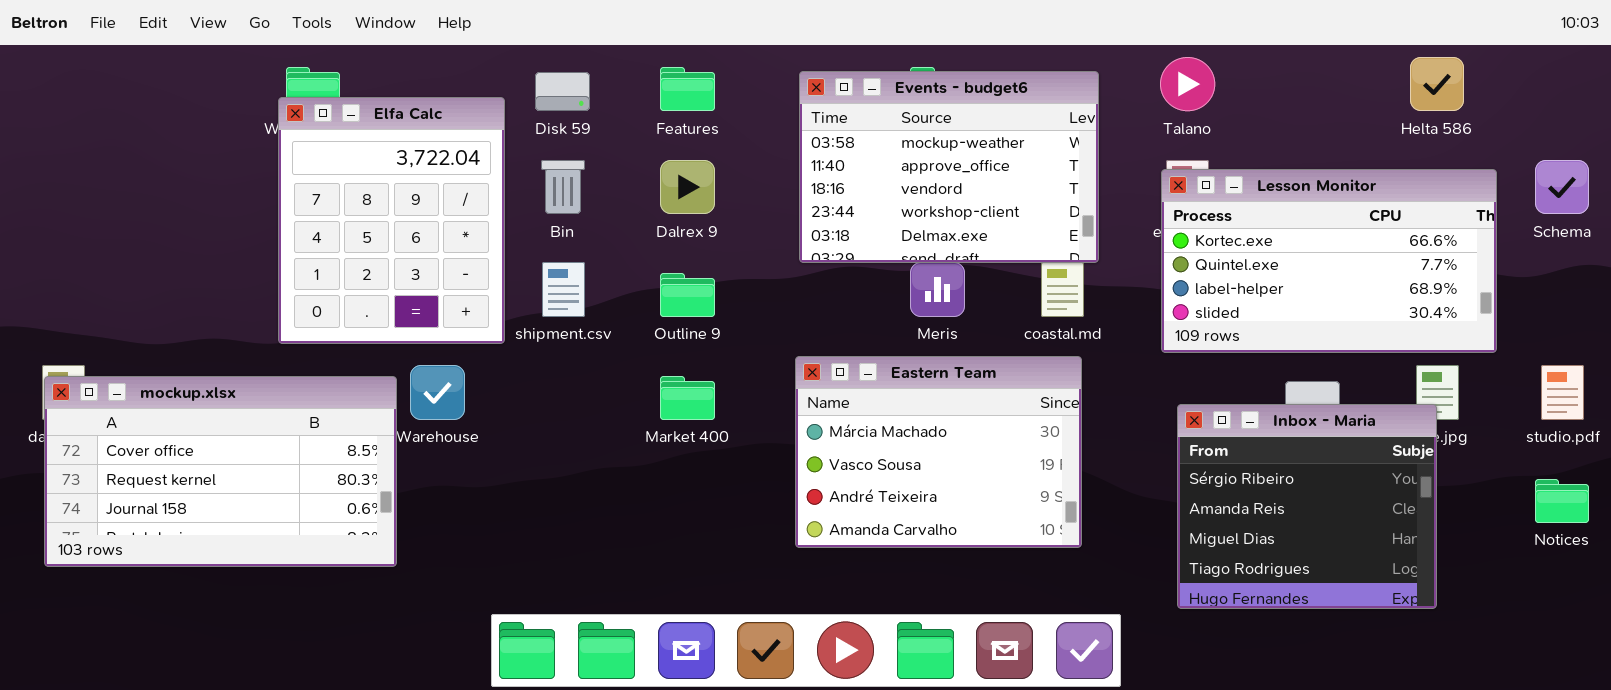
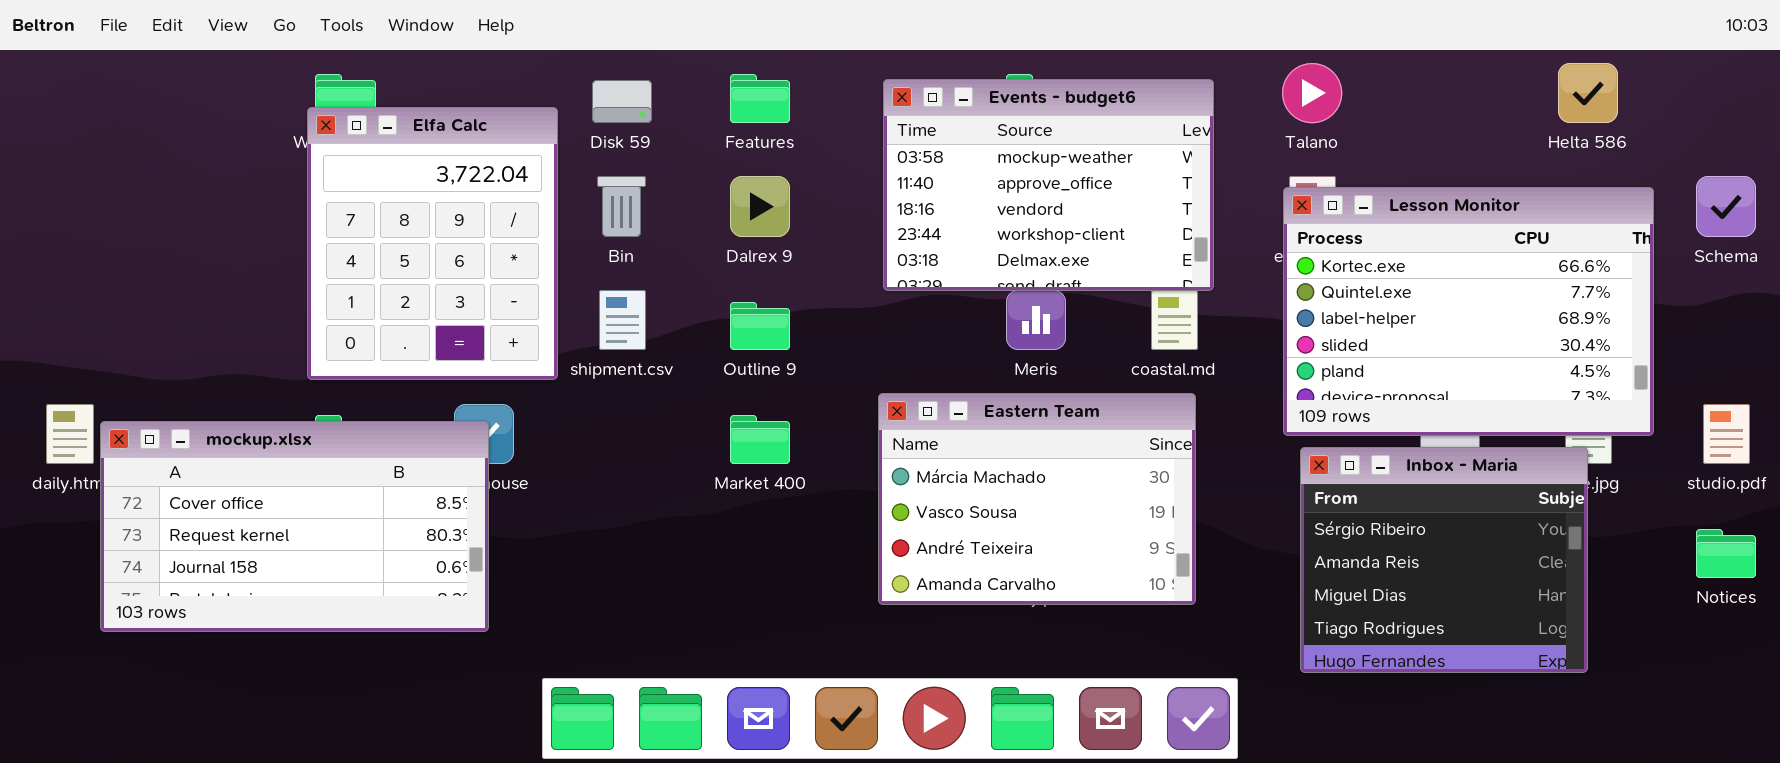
Lesson Monitor: [1161,169,1497,353] -> [1283,187,1654,436], resized
mockup.xlsx: [44,376,397,567] -> [100,421,489,632], moved

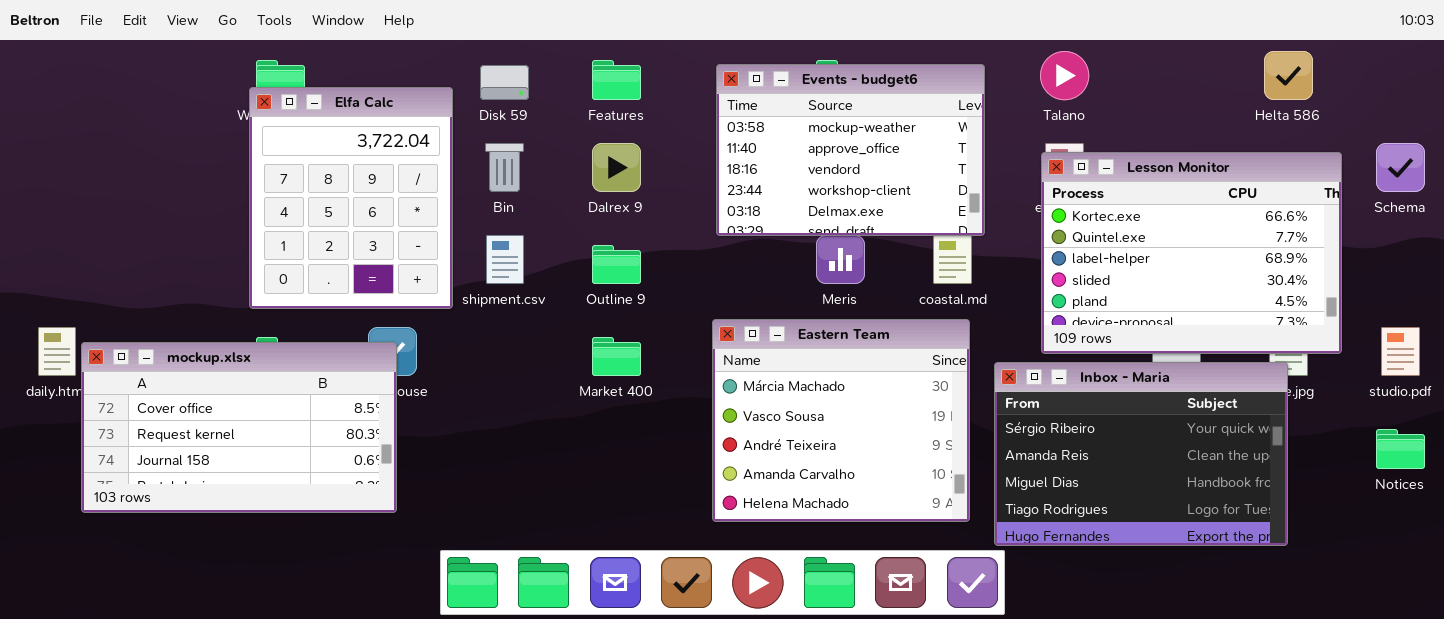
Eastern Team: [878,393,1196,605] -> [712,319,970,522], resized
Inbox - Maria: [1300,447,1588,673] -> [994,362,1288,546], resized

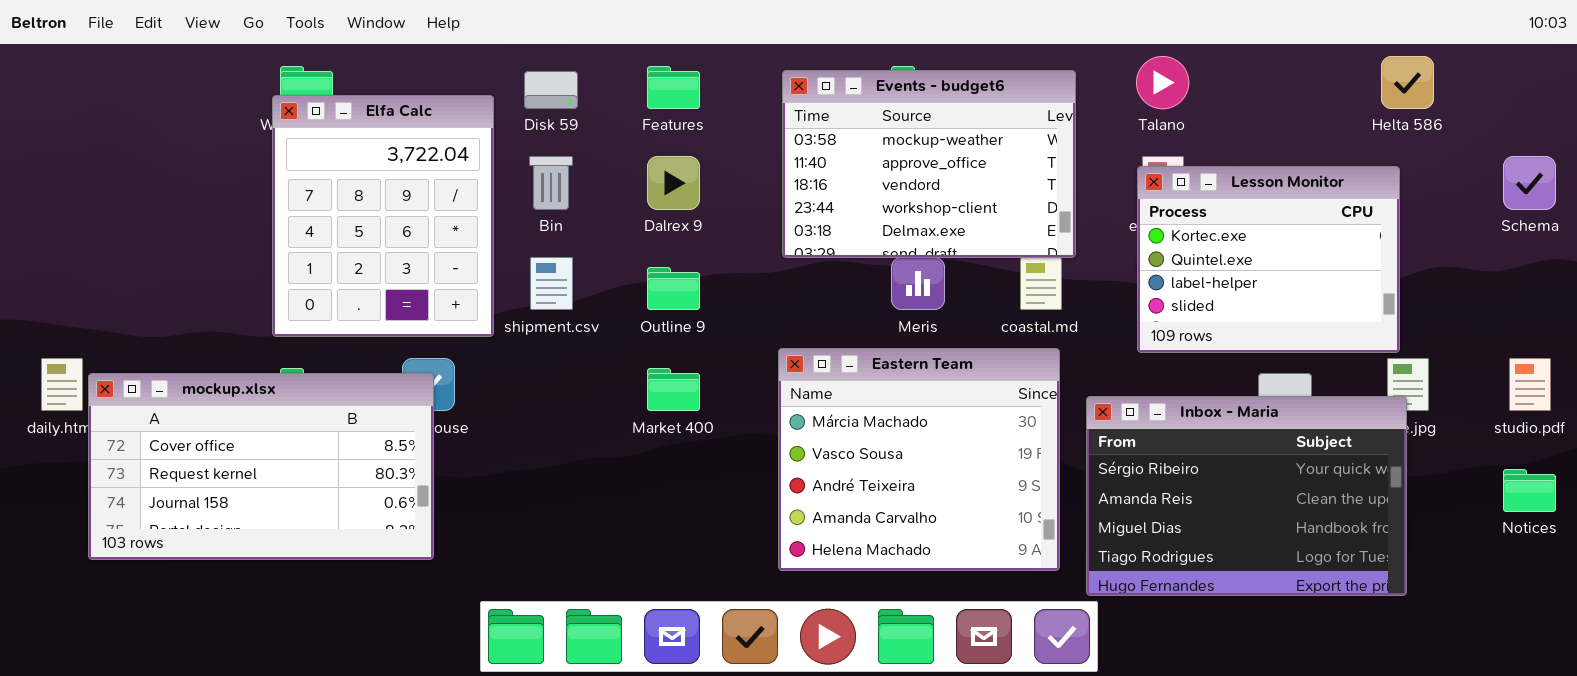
Lesson Monitor: [1041,152,1342,354] -> [1137,166,1400,353], resized

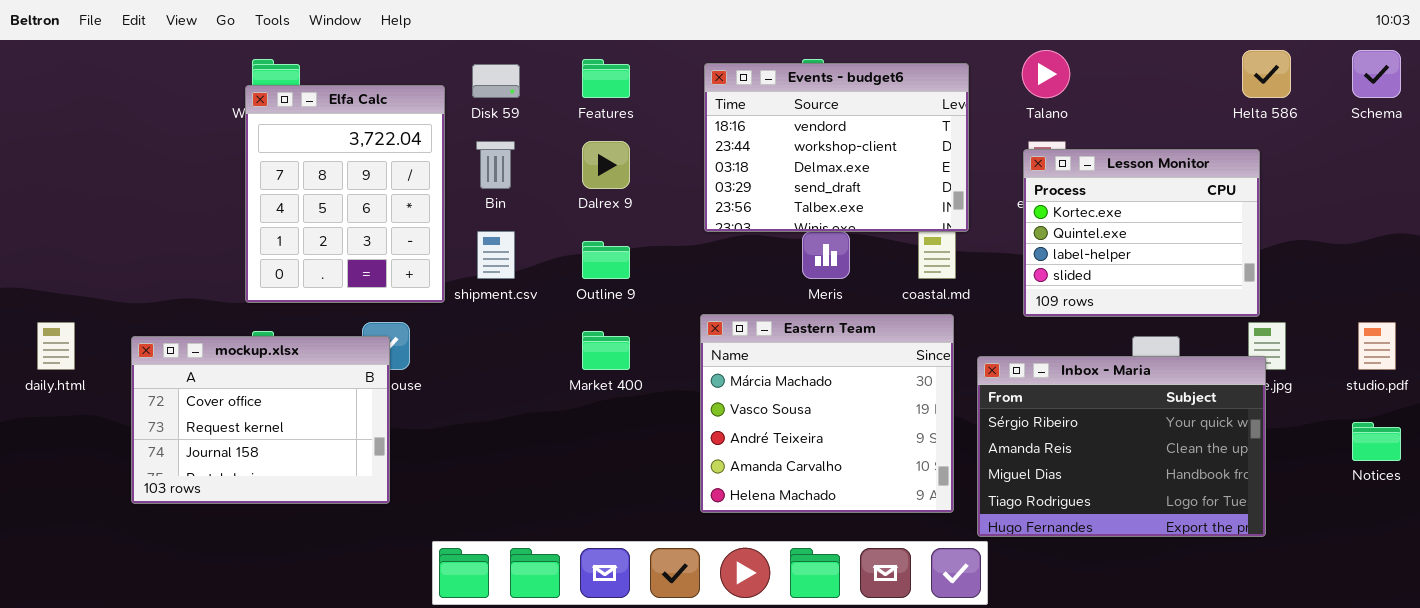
Events - budget6: [782,70,1076,258] -> [704,63,969,232], scrolled down 2 rows
Schema: [1503,156,1556,210] -> [1352,50,1401,98], moved
mockup.xlsx: [88,373,434,560] -> [131,336,390,504], resized

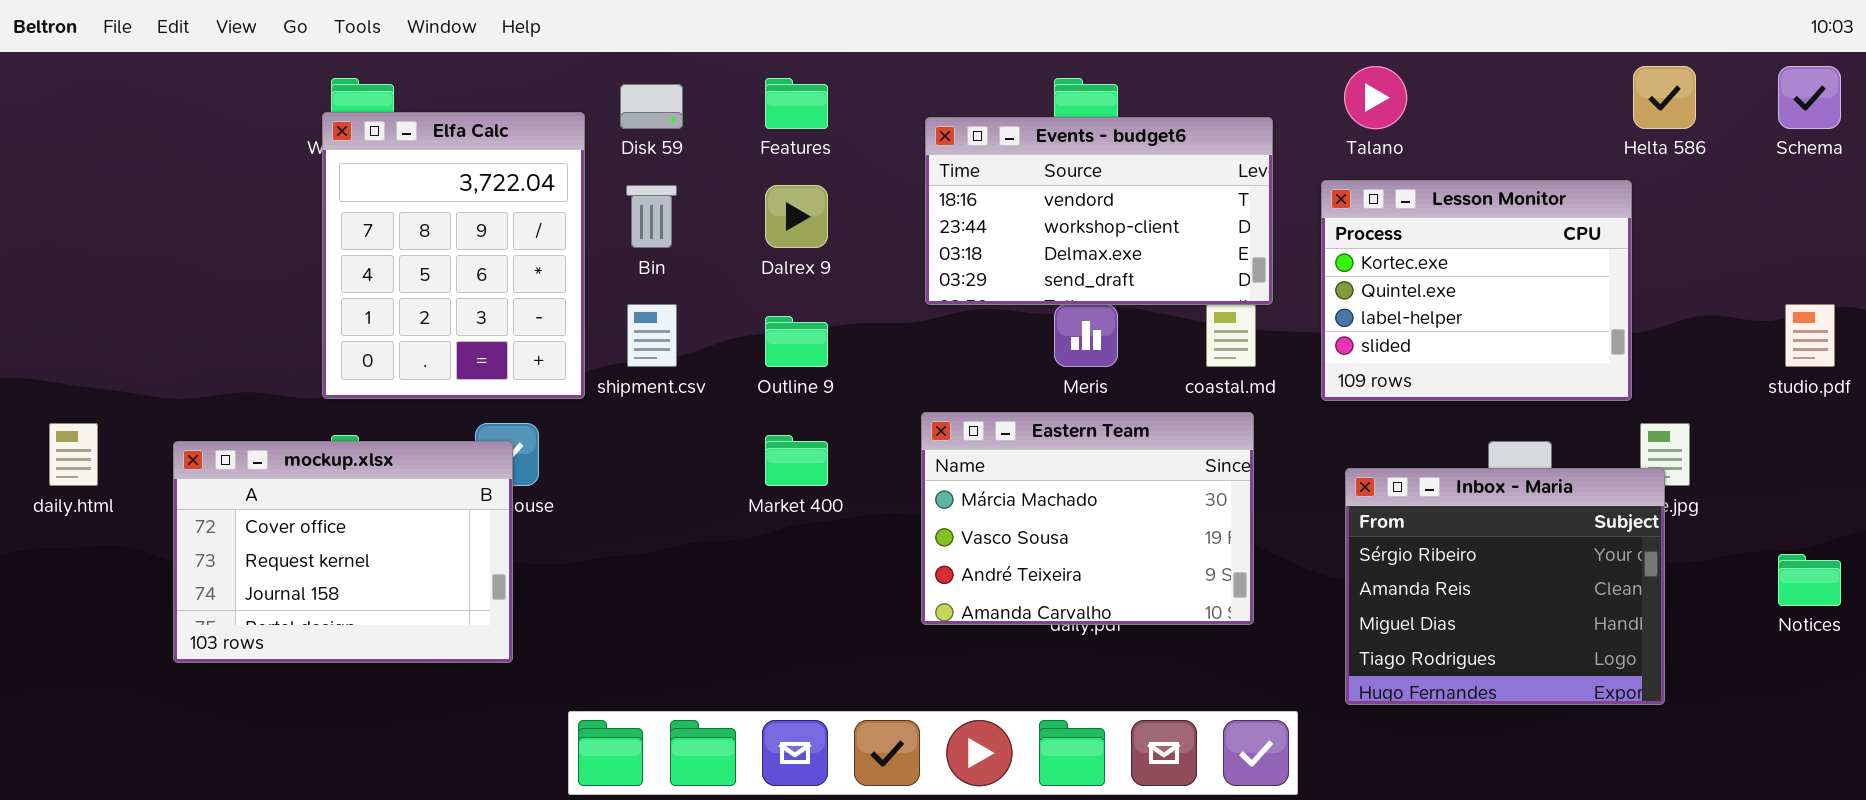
Events - budget6: [704,63,969,232] -> [925,117,1273,305], resized
Lesson Monitor: [1023,149,1260,317] -> [1321,180,1632,401], moved
Eastern Team: [700,314,954,513] -> [921,412,1254,625], resized
studio.pdf: [1358,322,1396,370] -> [1785,304,1835,367], moved
Inbox - Maria: [977,356,1266,537] -> [1345,468,1665,705], resized

